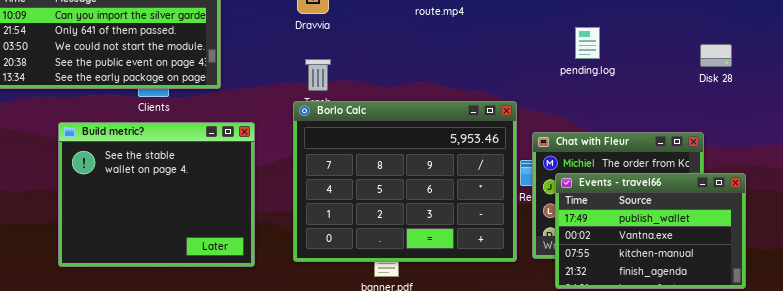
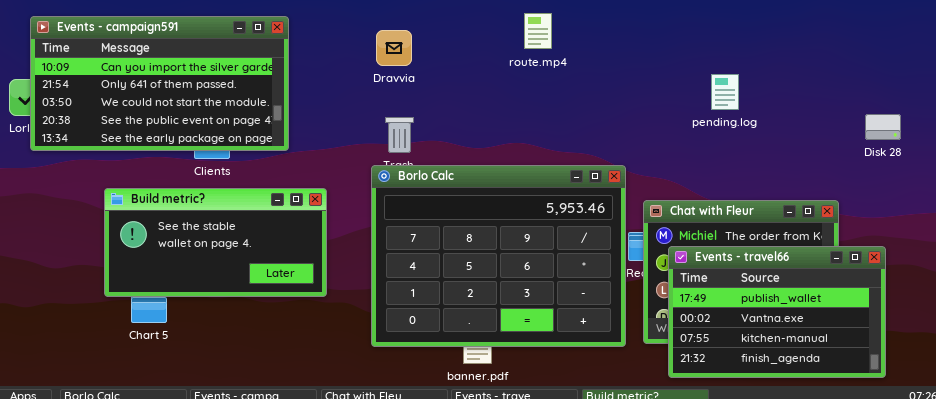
pending.log: [575,27,600,59] -> [711,74,739,110], moved
Disk 28: [700,44,732,67] -> [865,114,901,140], moved
Build metric?: [58,122,255,267] -> [104,188,327,297], resized

